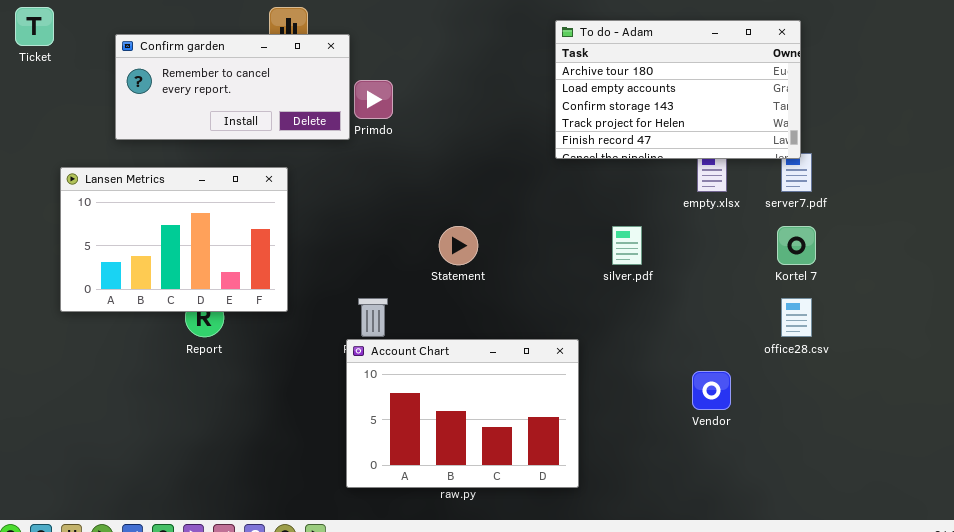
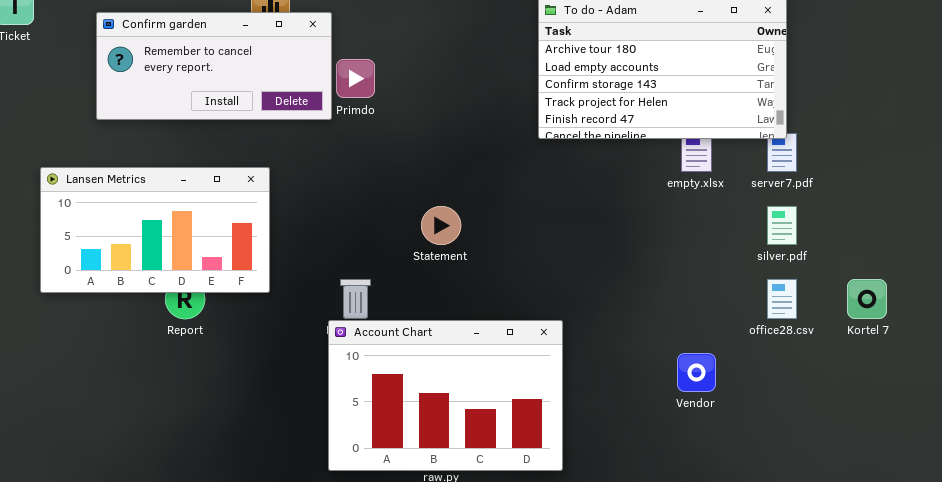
Lansen Metrics: [60,167,288,312] -> [40,167,270,293], resized
silver.pdf: [612,226,642,265] -> [767,206,797,245], moved
Kortel 7: [777,226,816,265] -> [847,279,887,319], moved

